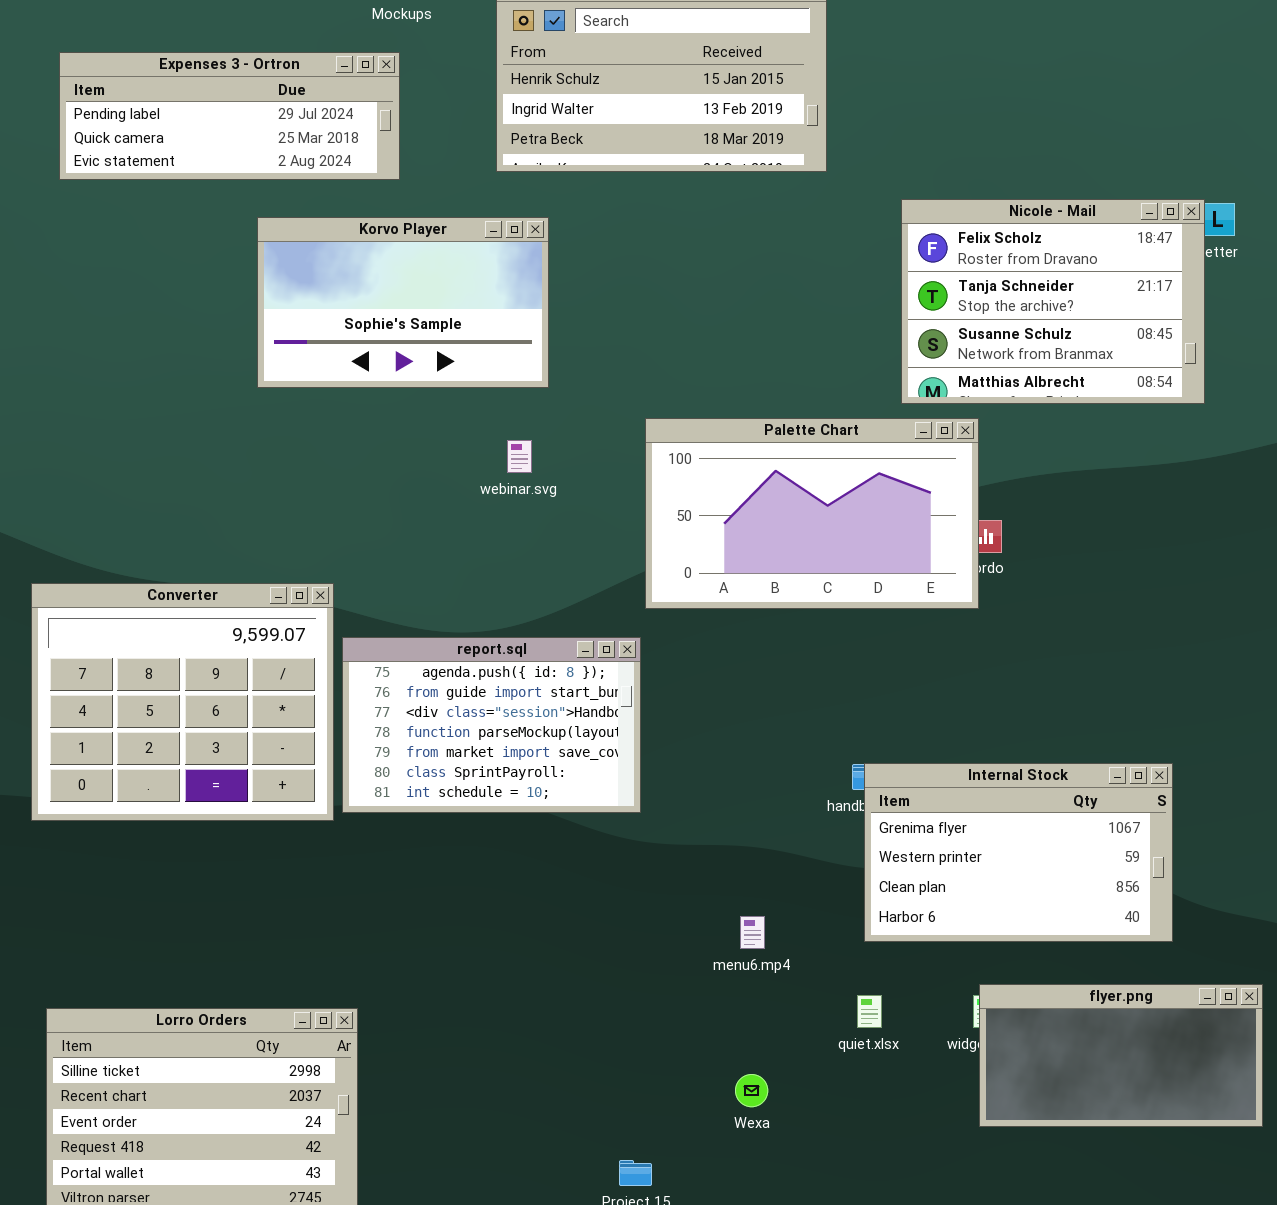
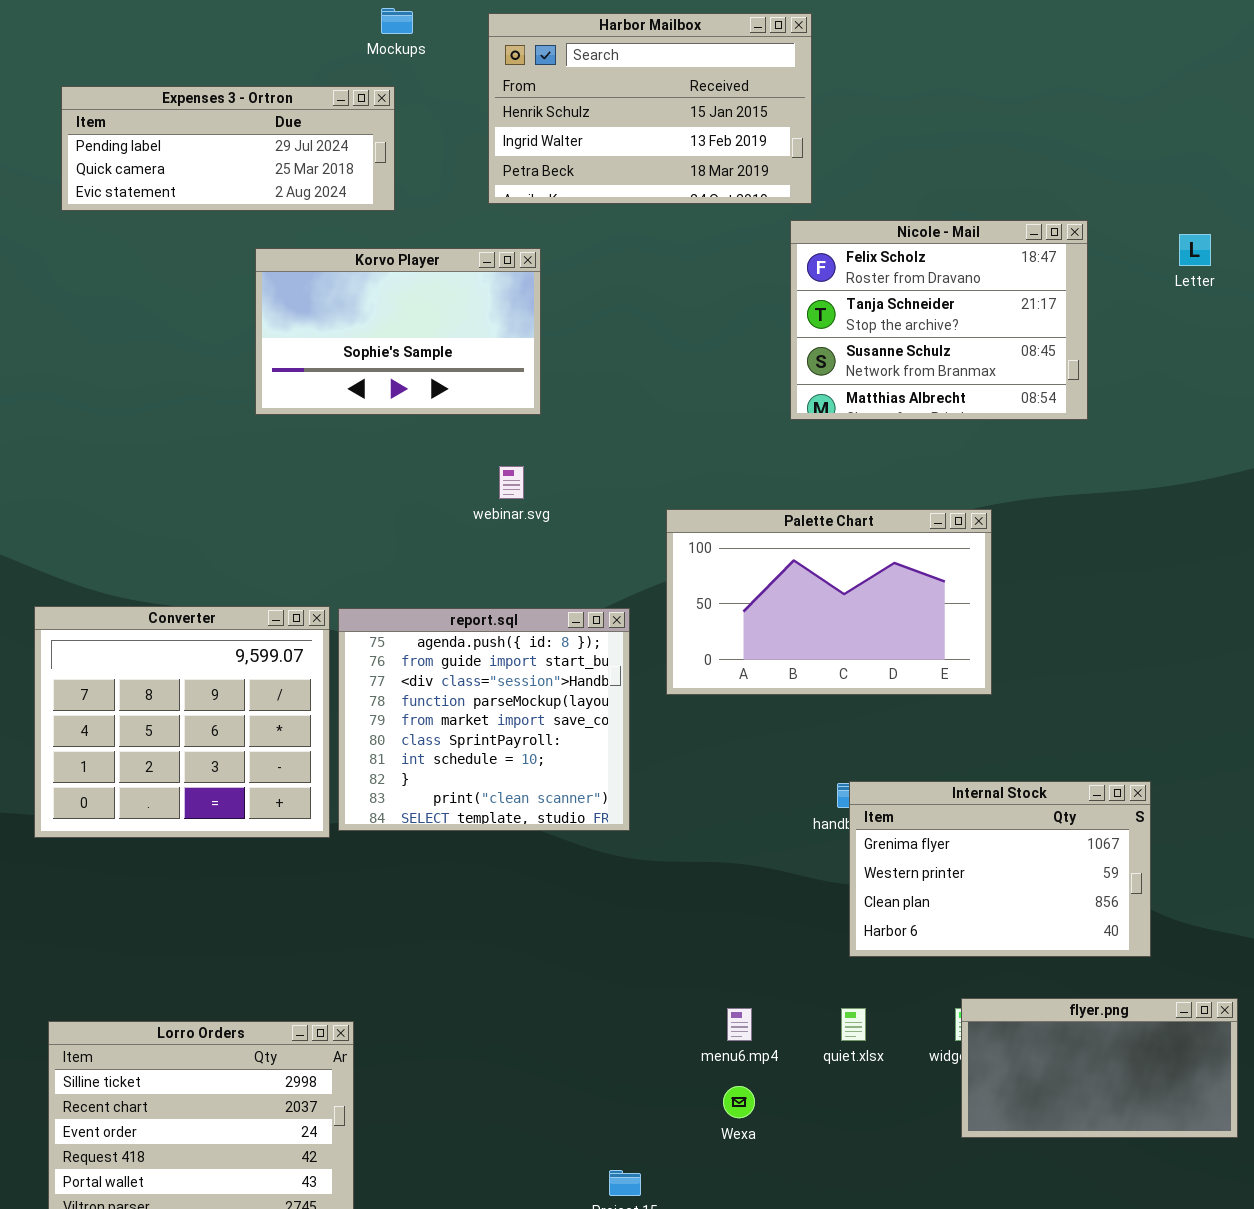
Nicole - Mail: [901,199,1205,404] -> [790,220,1088,420], moved
Palette Chart: [645,418,979,609] -> [666,509,992,695], moved
report.sql: [342,637,641,813] -> [338,608,630,831], resized
menu6.mp4: [740,916,765,949] -> [727,1008,752,1041], moved

